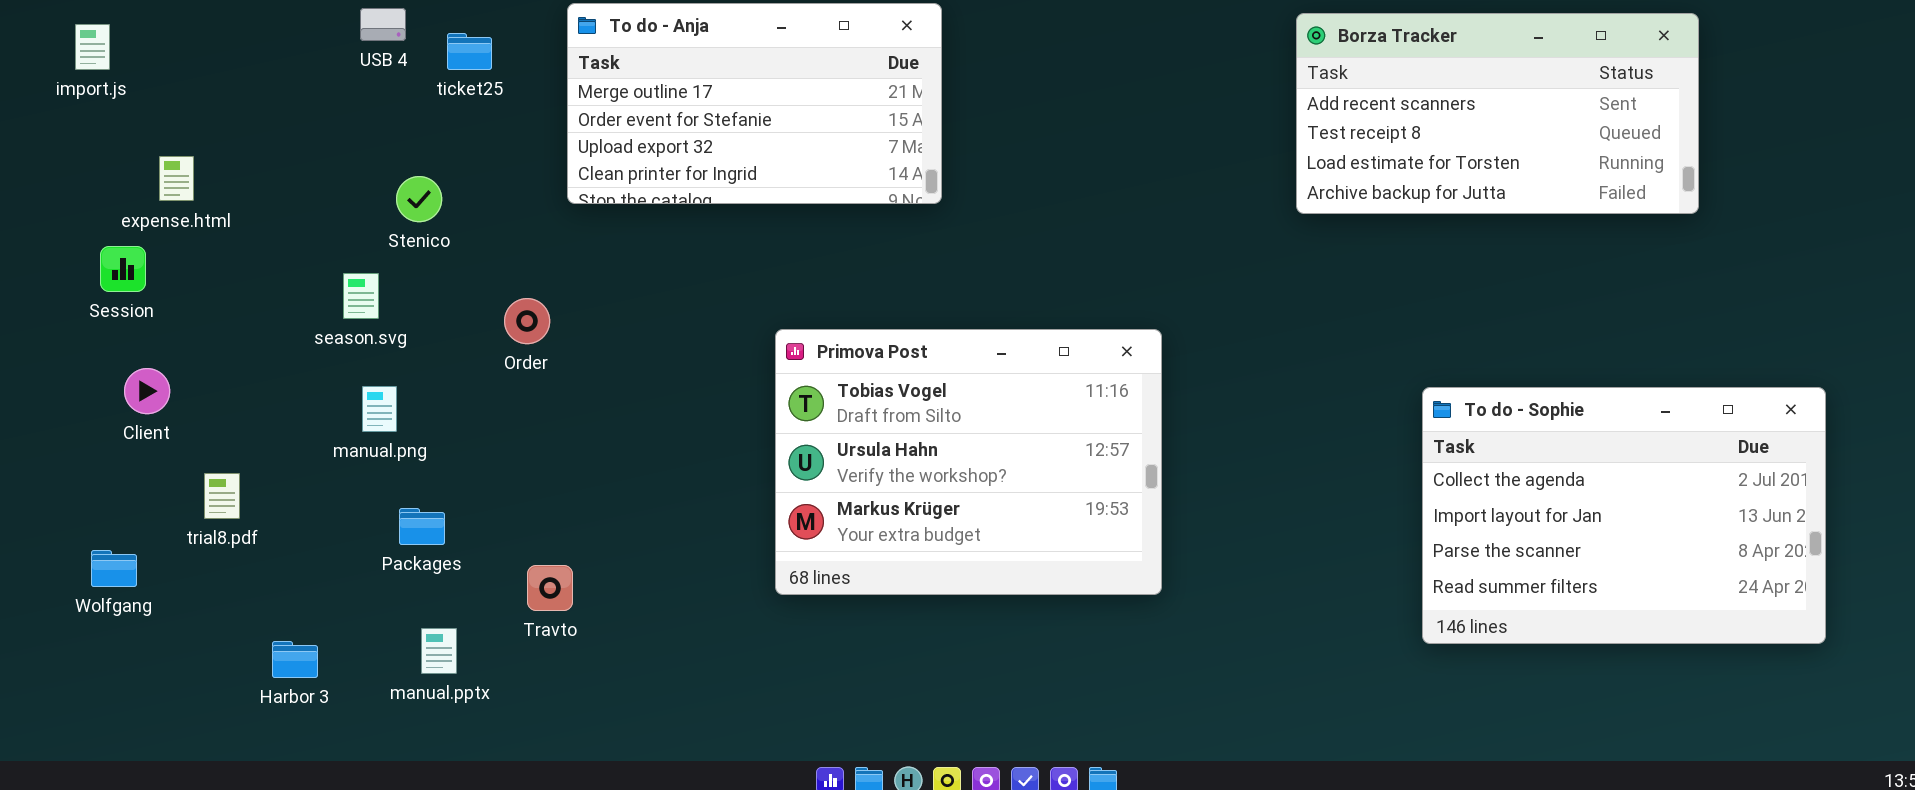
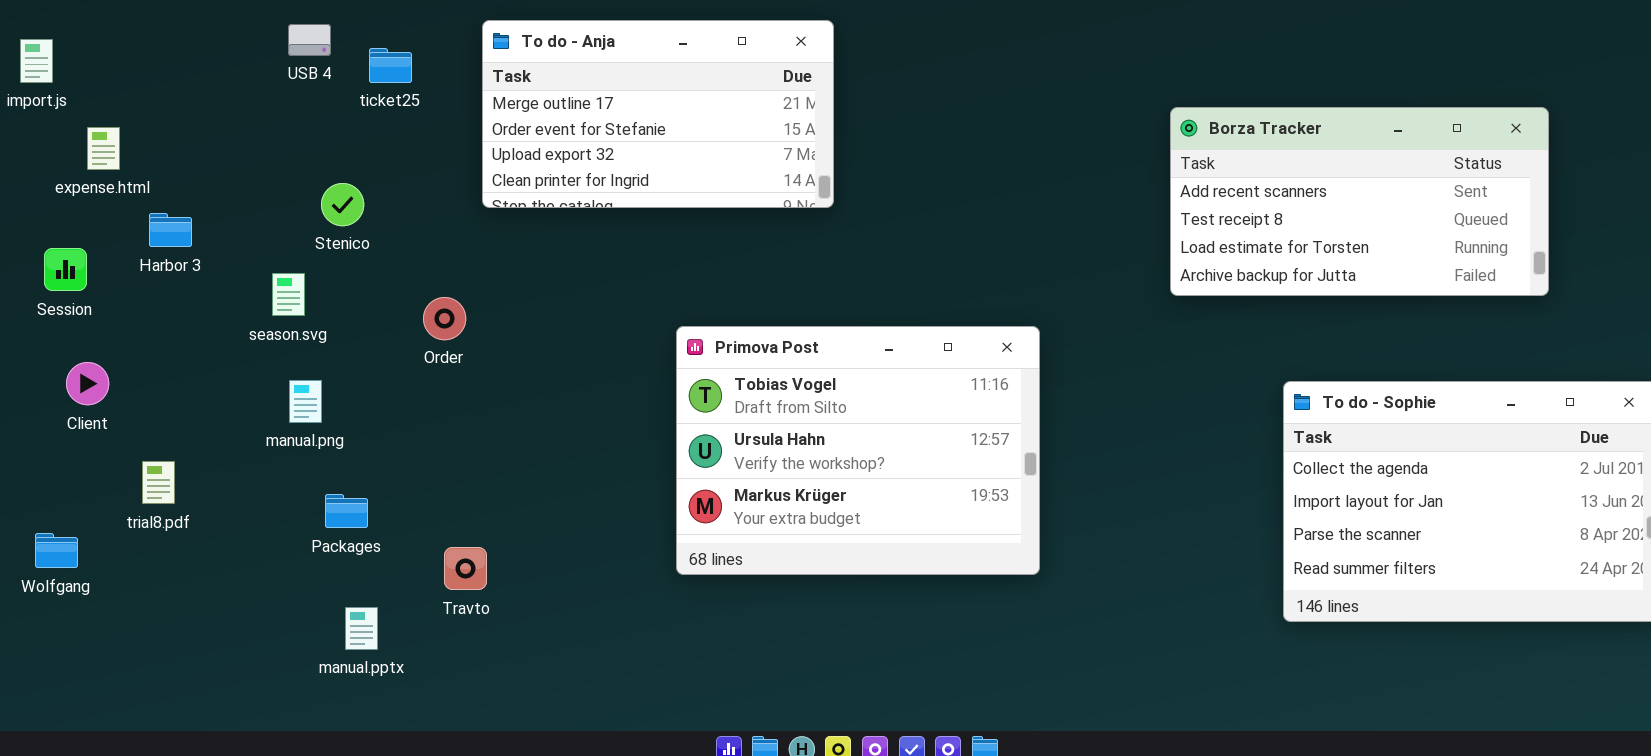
Borza Tracker: [1296,13,1699,214] -> [1170,107,1549,296], moved
expense.html: [159,156,194,201] -> [87,127,120,170], moved
Harbor 3: [272,641,318,678] -> [149,213,192,247], moved

